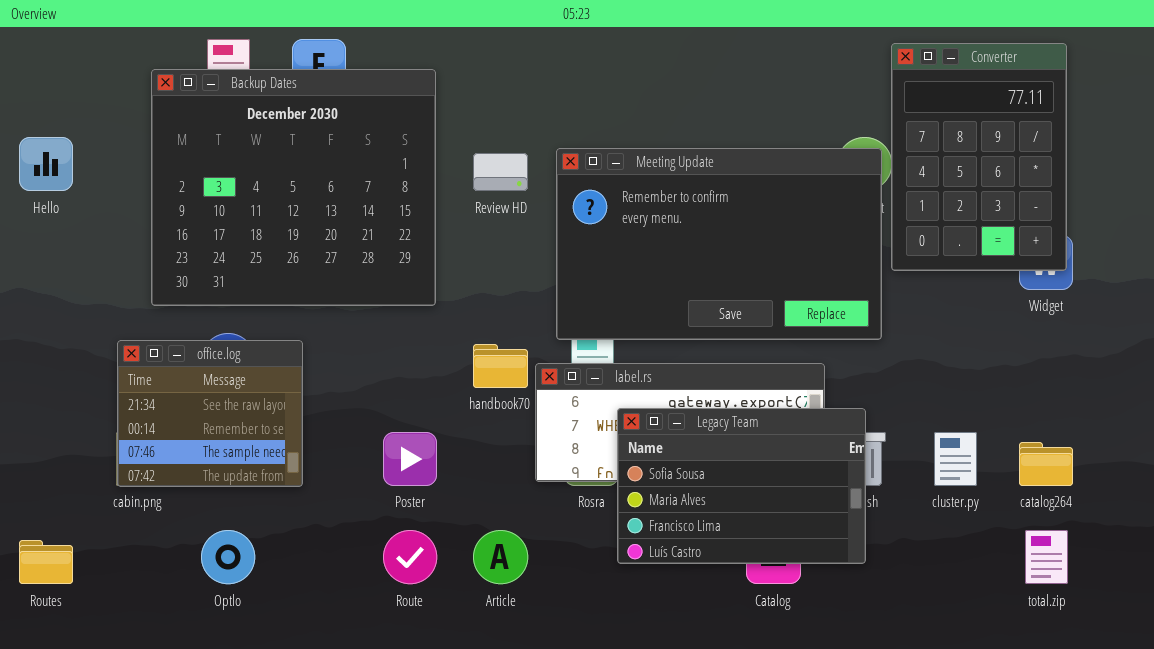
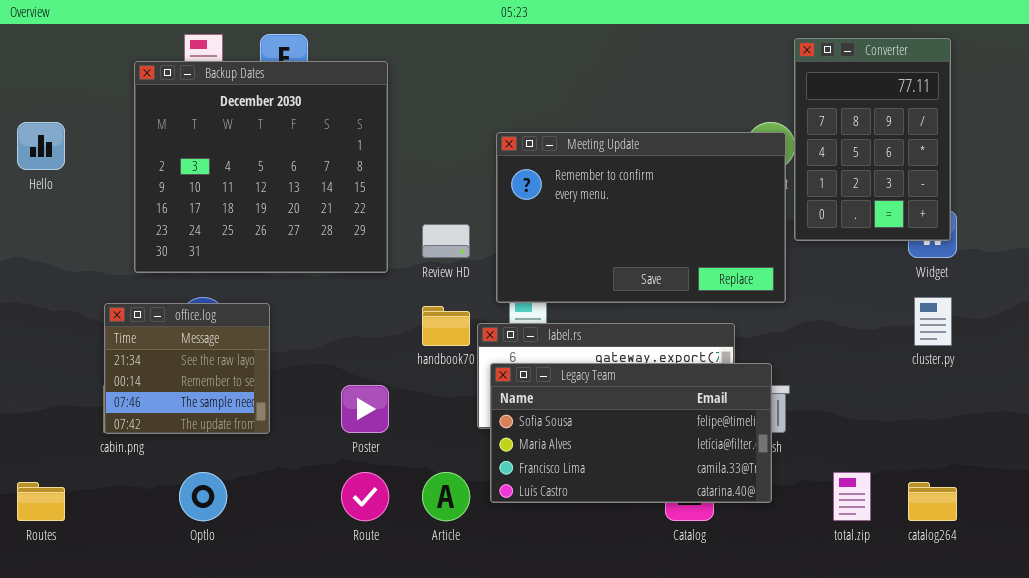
Review HD: [473,153,528,191] -> [422,224,470,258], moved
Legacy Team: [617,408,866,564] -> [490,363,772,503], resized
cluster.py: [934,432,977,486] -> [914,297,952,346], moved
catalog264: [1019,442,1073,486] -> [908,482,957,521], moved
total.zip: [1025,530,1068,584] -> [833,472,871,521], moved

